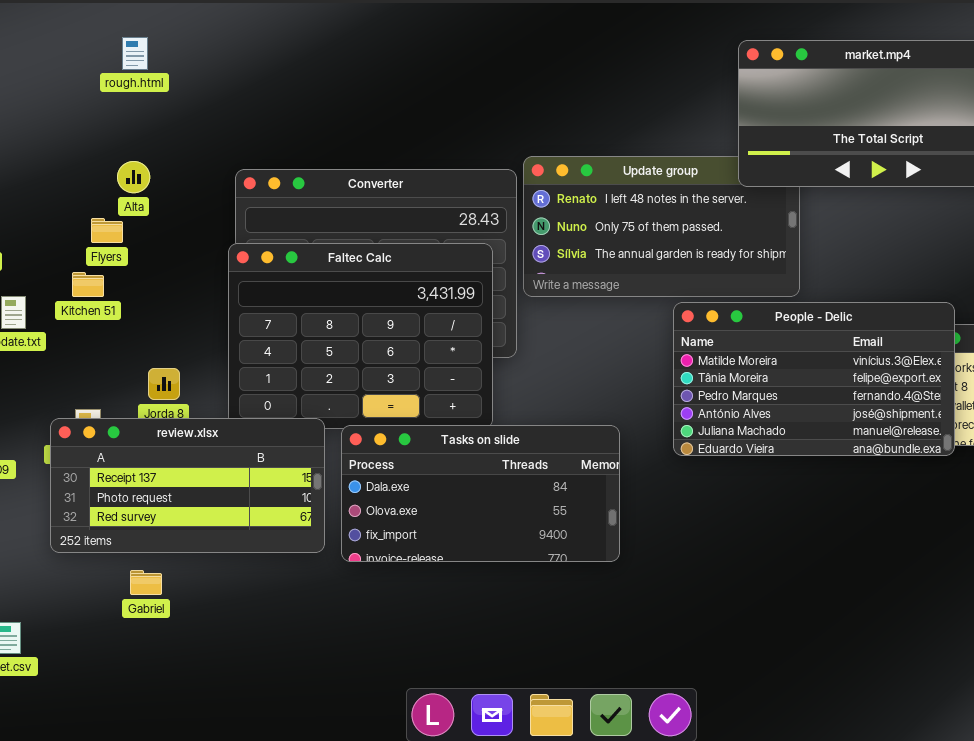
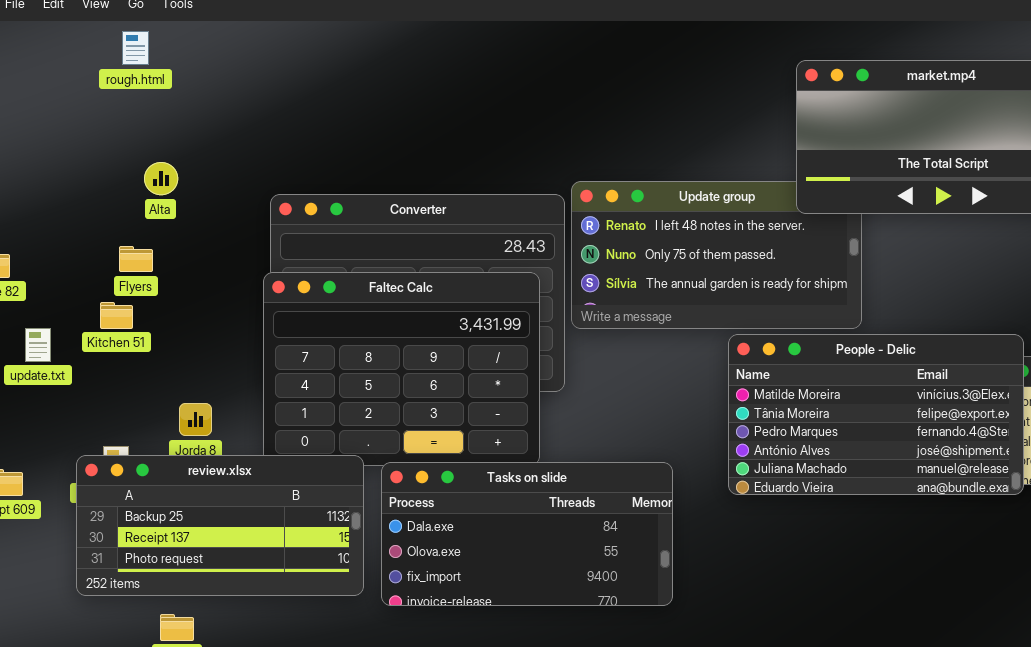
rough.html: [122,37,148,70] -> [122,31,149,65], moved
Alta: [117,161,150,193] -> [144,162,178,195], moved
review.xlsx: [50,418,325,553] -> [76,455,364,596], scrolled up 1 row

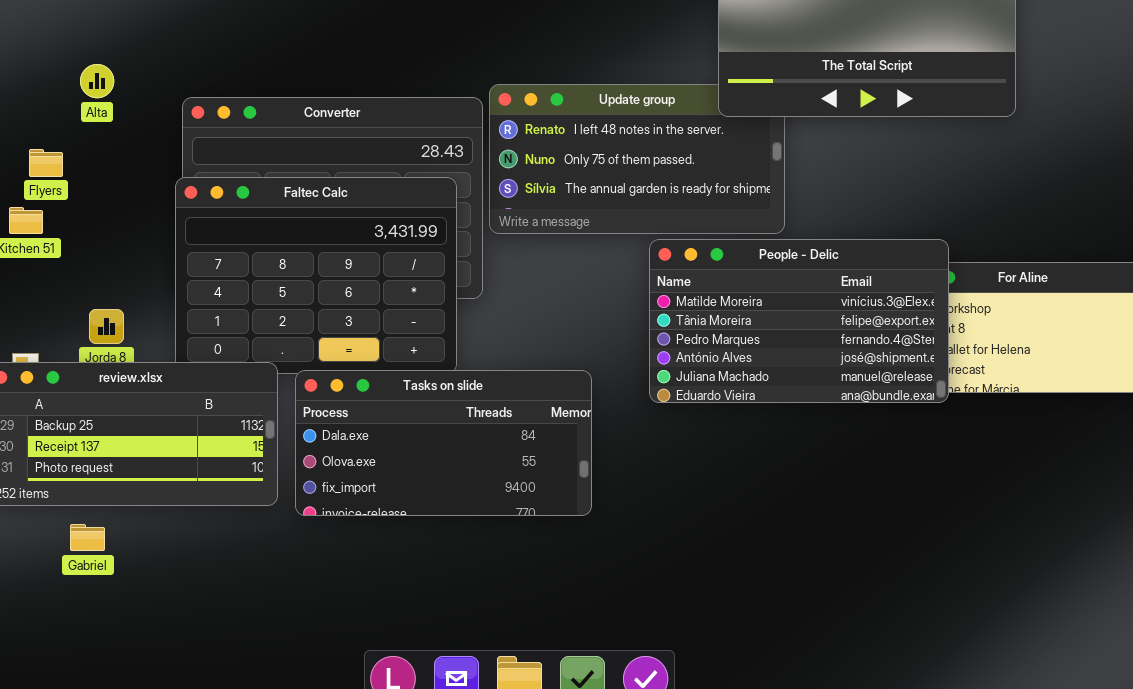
Alta: [144,162,178,195] -> [80,64,114,98], moved

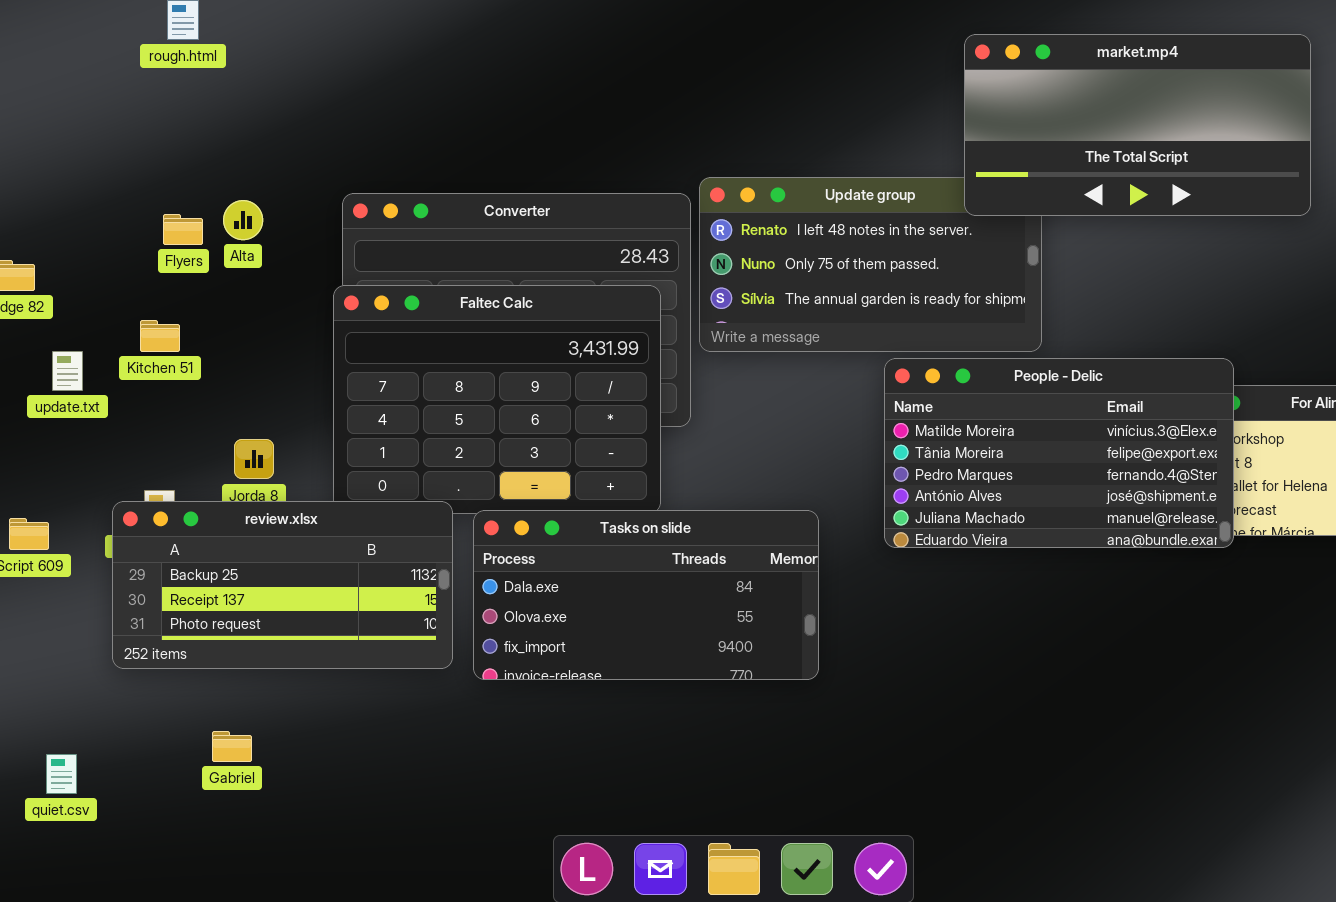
Alta: [80,64,114,98] -> [223,200,263,240], moved
Flyers: [29,149,63,177] -> [163,214,203,245], moved
Gabriel: [70,524,105,551] -> [212,731,252,762], moved

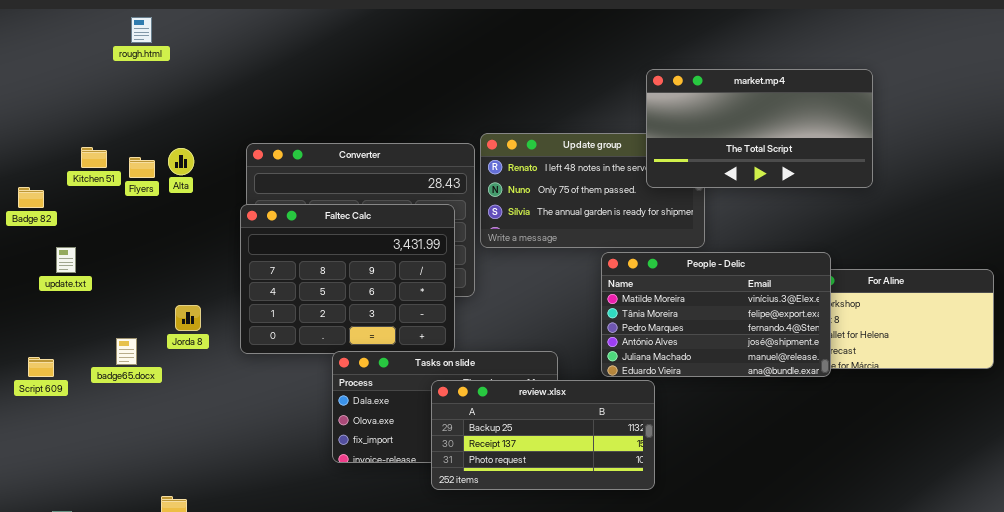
market.mp4: [964,34,1311,216] -> [646,69,873,188], moved
Kitchen 51: [140,320,180,352] -> [81,147,107,168], moved
review.xlsx: [112,501,453,669] -> [431,380,655,490], moved

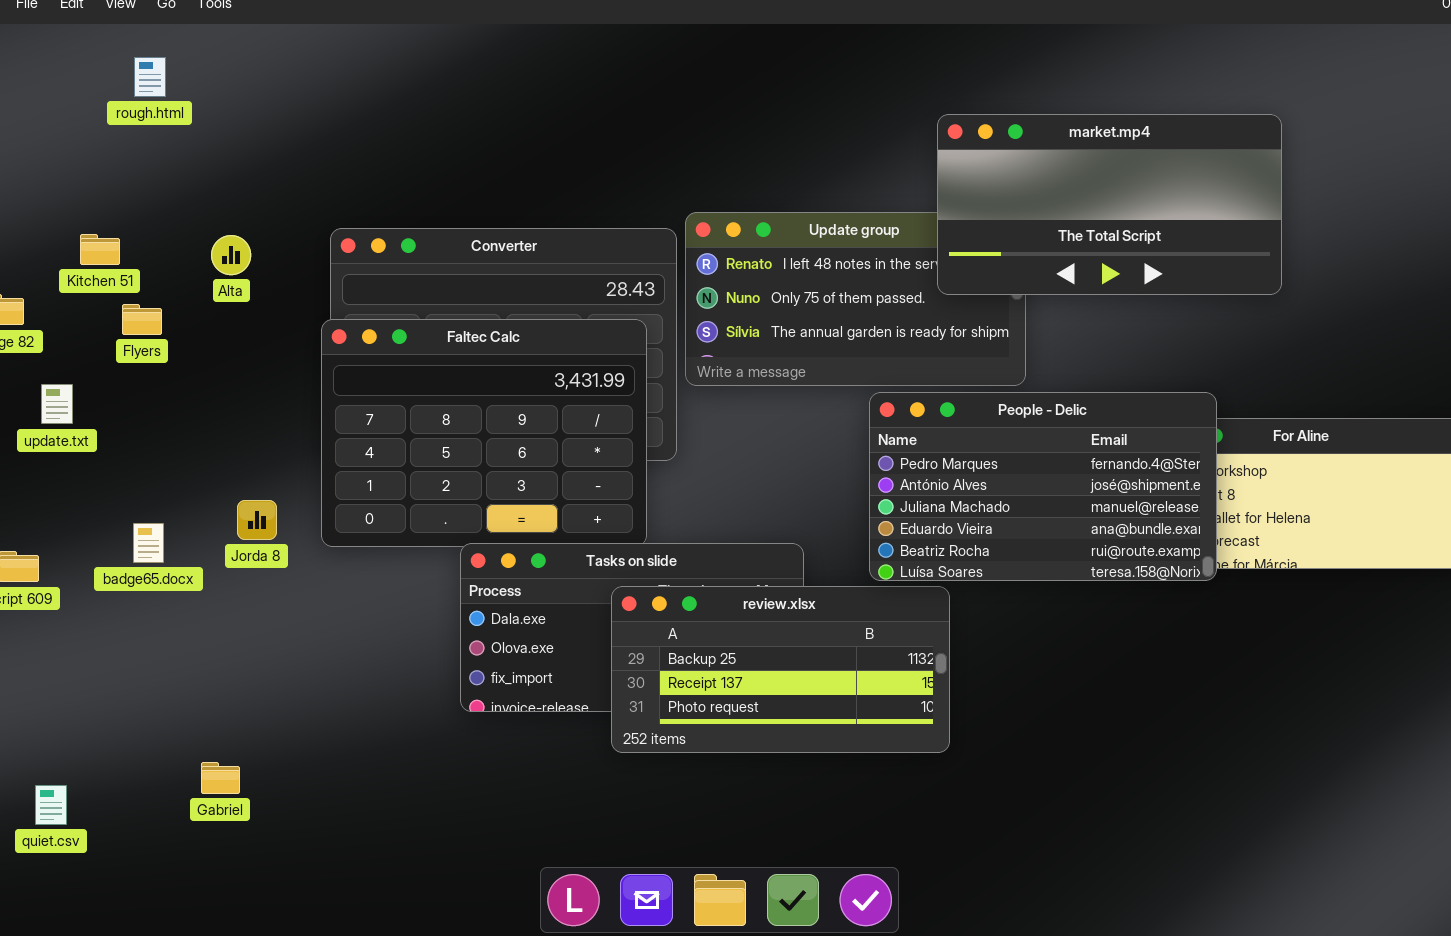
rough.html: [131,17,152,43] -> [134,57,166,97], moved
Flyers: [129,157,155,178] -> [122,304,162,335], moved
People - Delic: [601,252,831,377] -> [869,392,1217,581], scrolled down 2 rows
Jorda 8: [175,305,201,331] -> [237,500,277,540], moved

